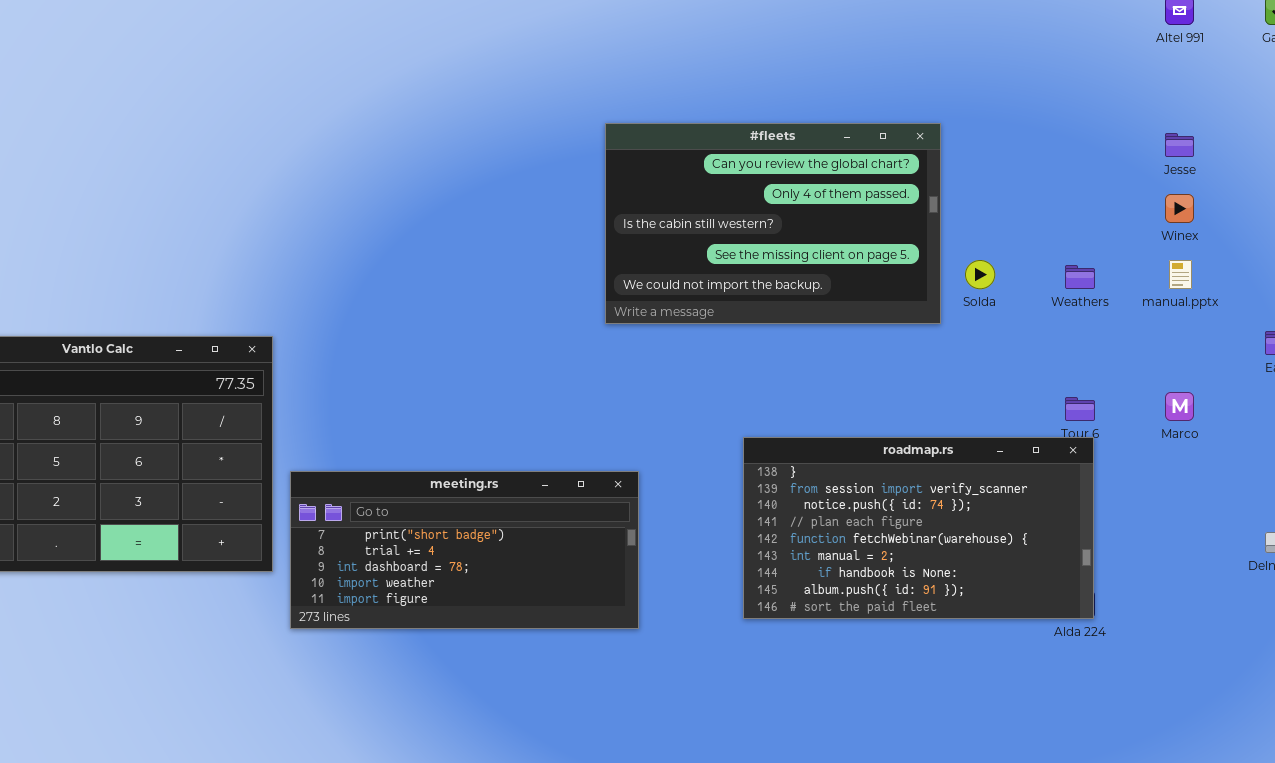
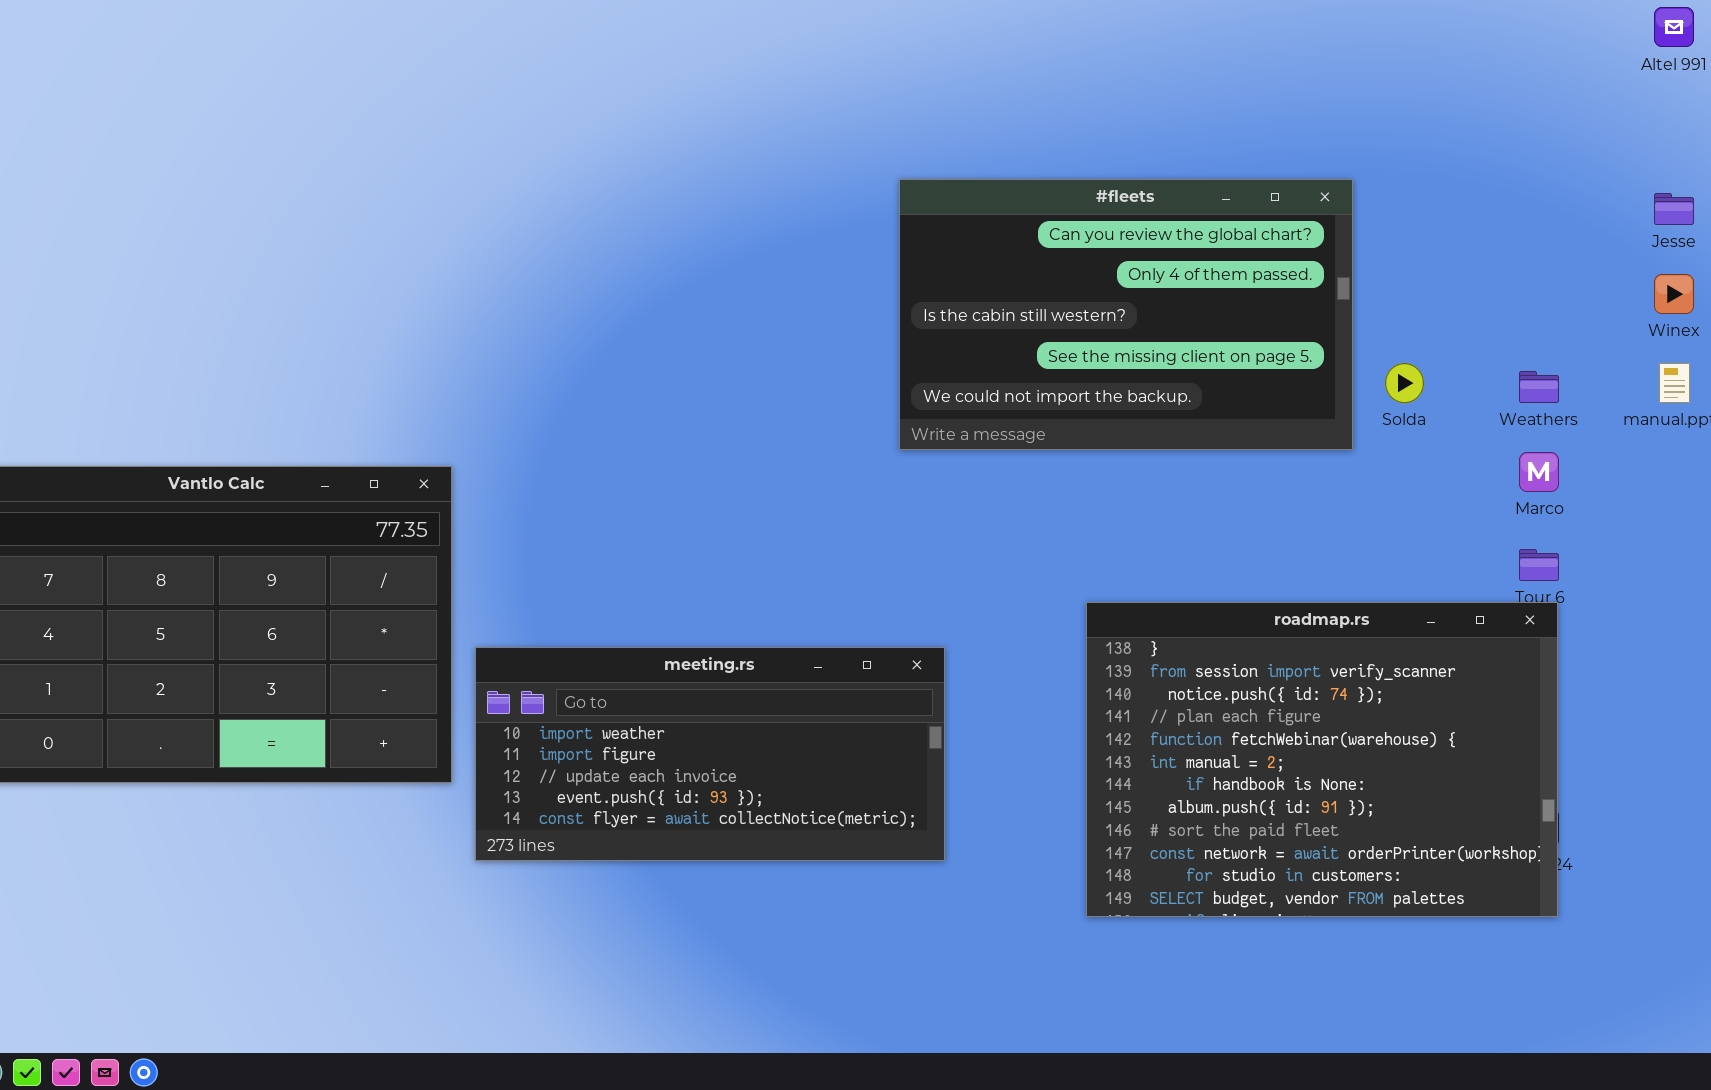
Marco: [1165,392,1194,421] -> [1519,452,1559,492], moved
roadmap.rs: [743,437,1094,619] -> [1086,602,1558,917], resized
meeting.rs: [290,471,639,629] -> [475,647,945,861], scrolled down 3 rows

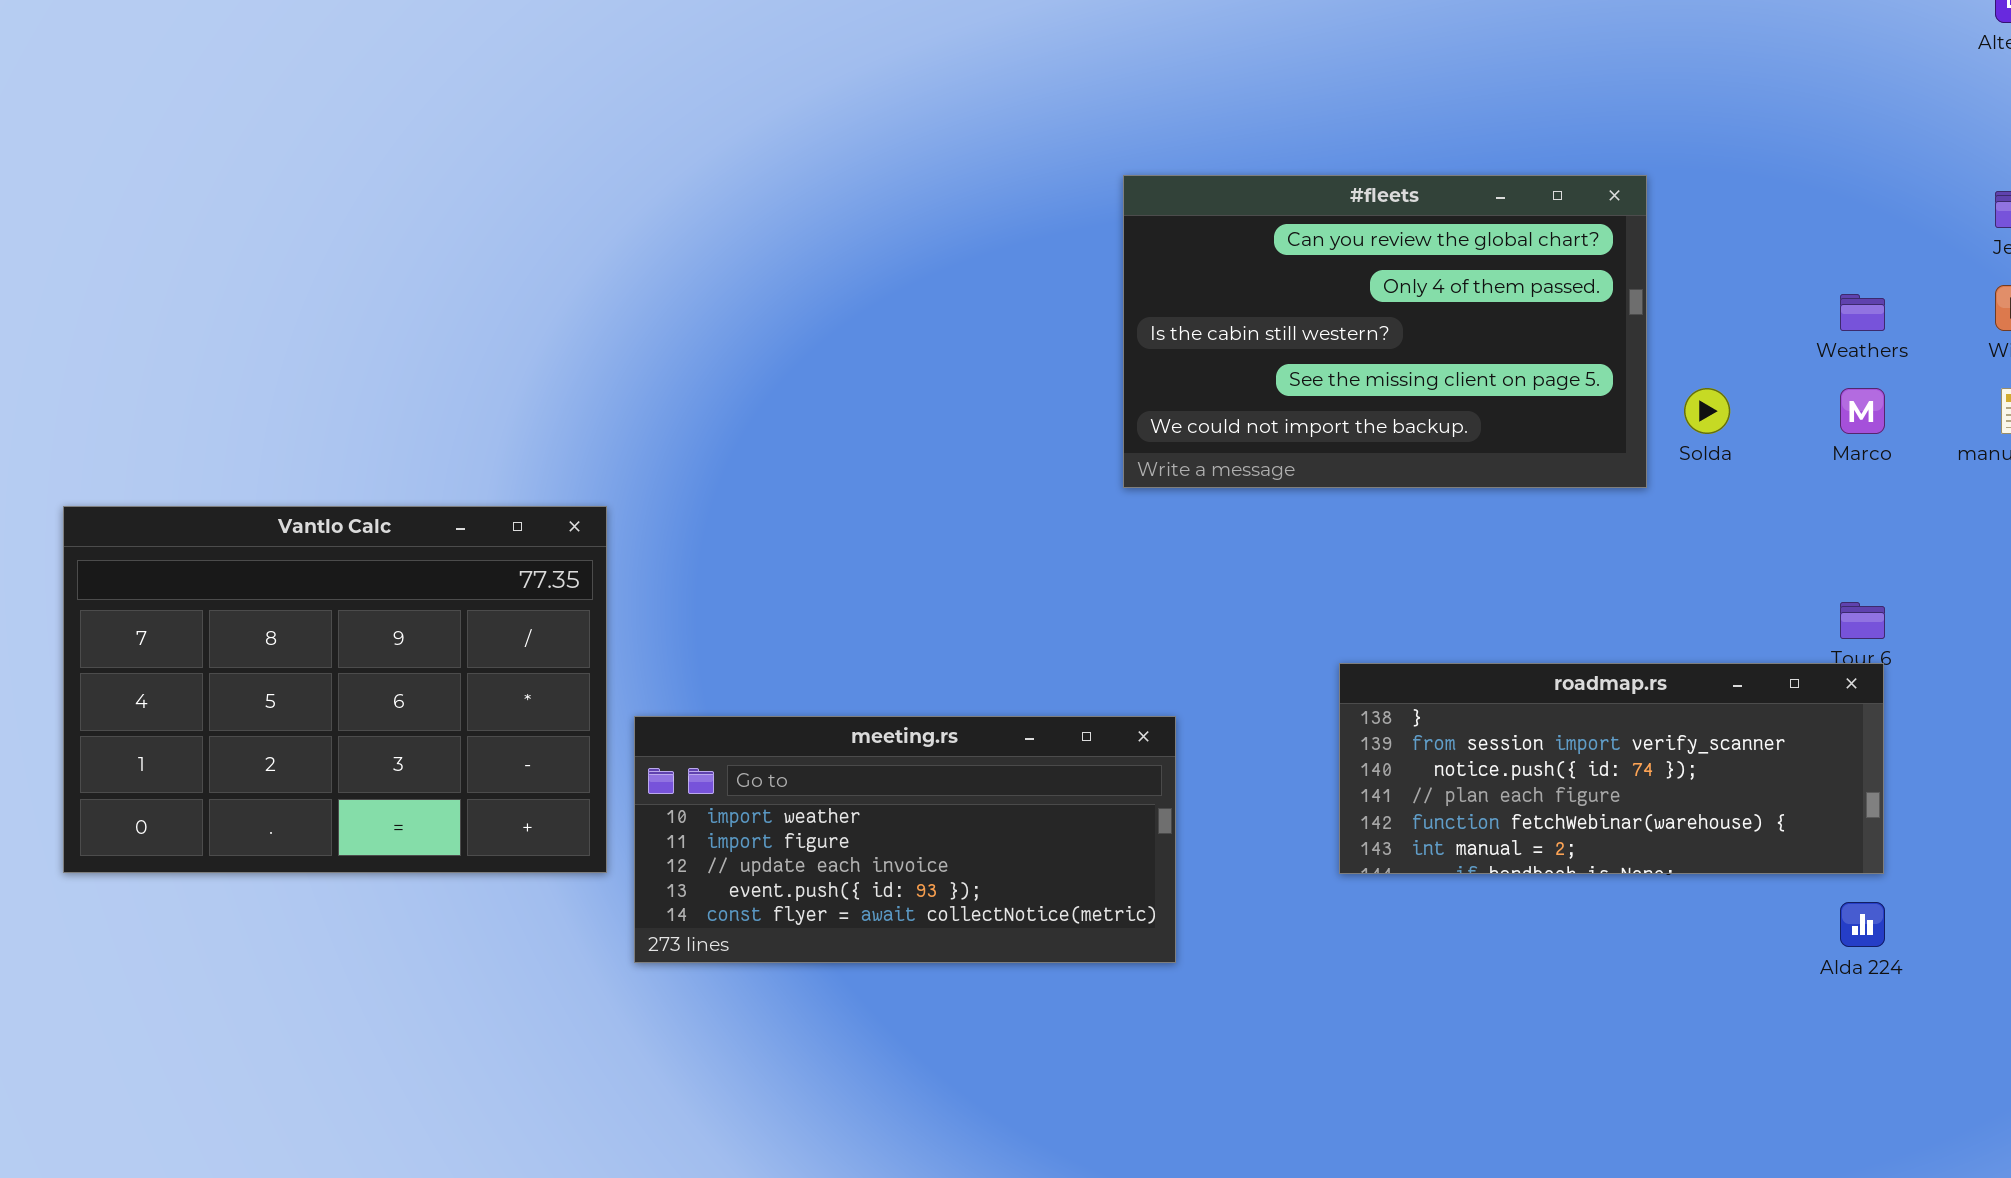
Weathers: [1519,371,1559,403] -> [1840,294,1885,331], moved
Marco: [1519,452,1559,492] -> [1840,388,1885,434], moved
roadmap.rs: [1086,602,1558,917] -> [1339,663,1884,874], resized

